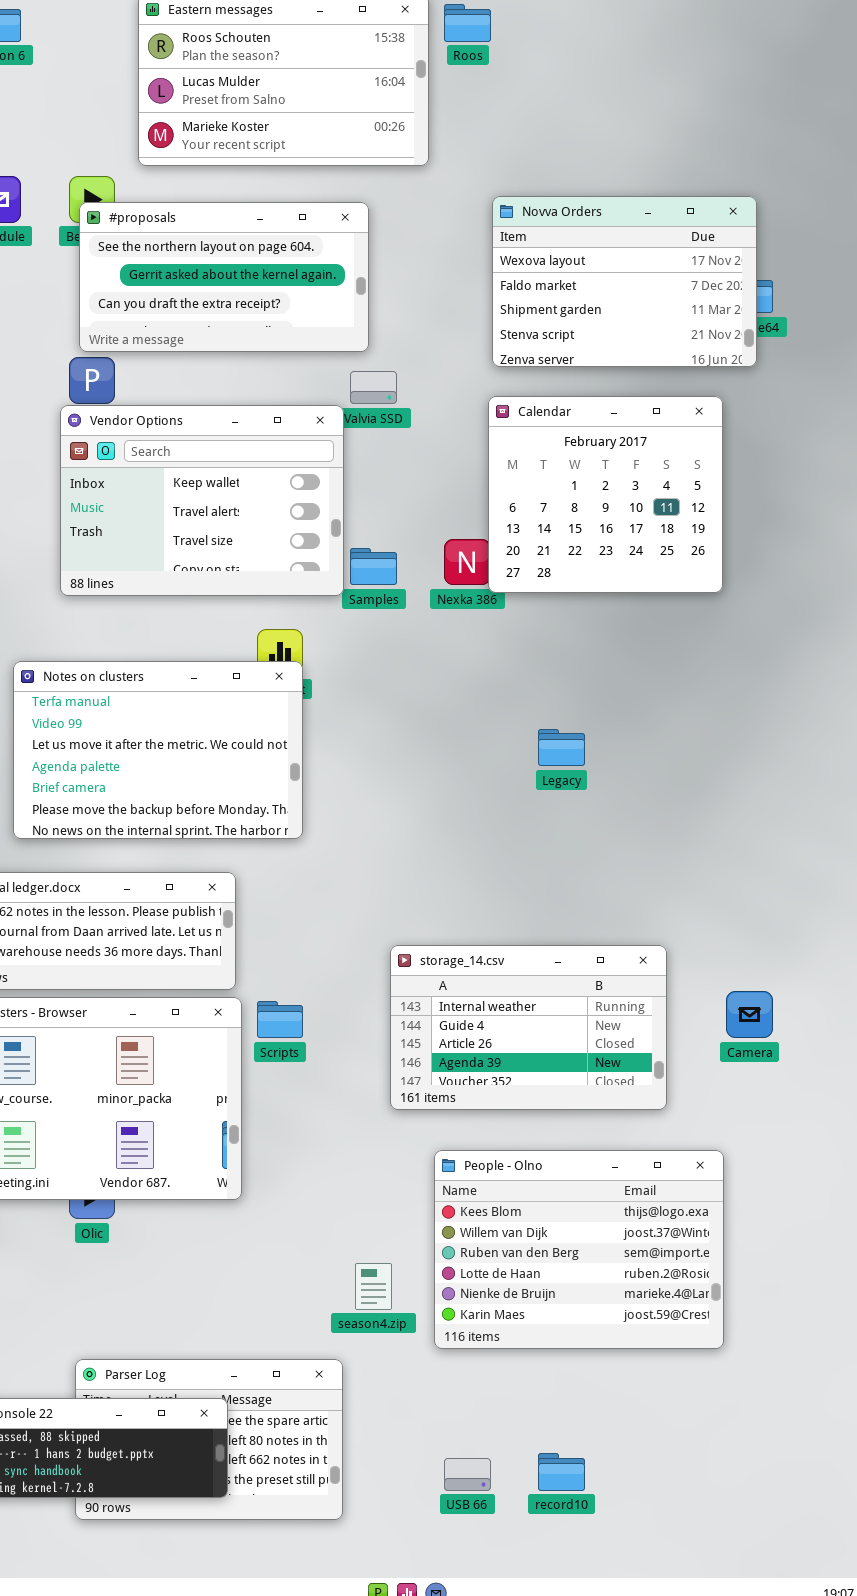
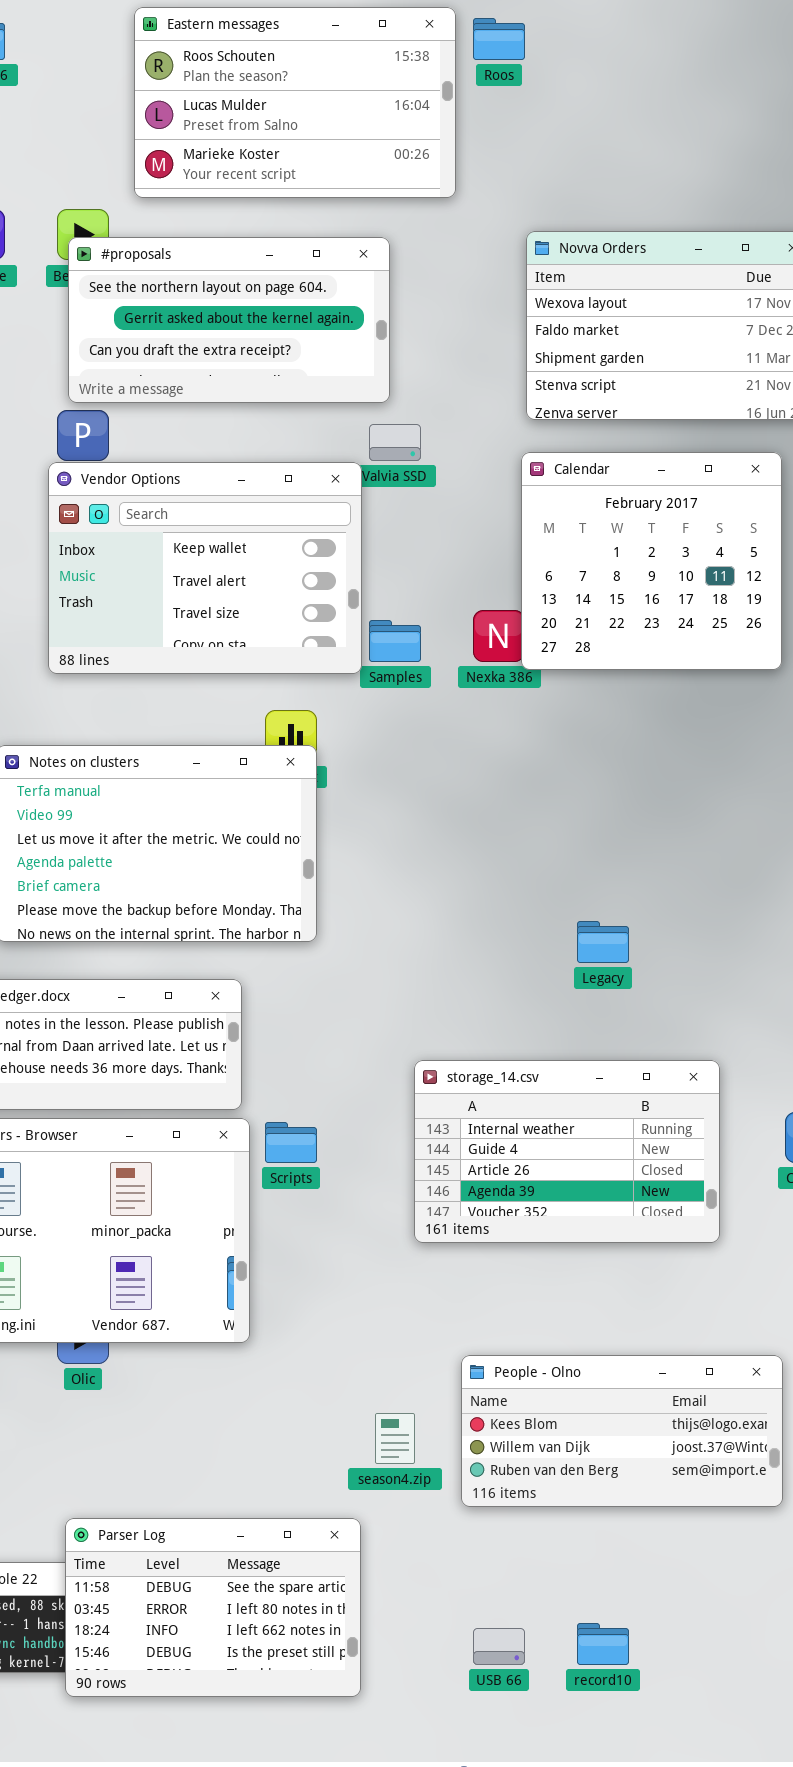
Legacy: [538,729,585,766] -> [577,921,629,963], moved
People - Olno: [434,1150,724,1349] -> [461,1355,783,1507], resized
Parser Log: [75,1359,343,1520] -> [65,1518,361,1697], raised

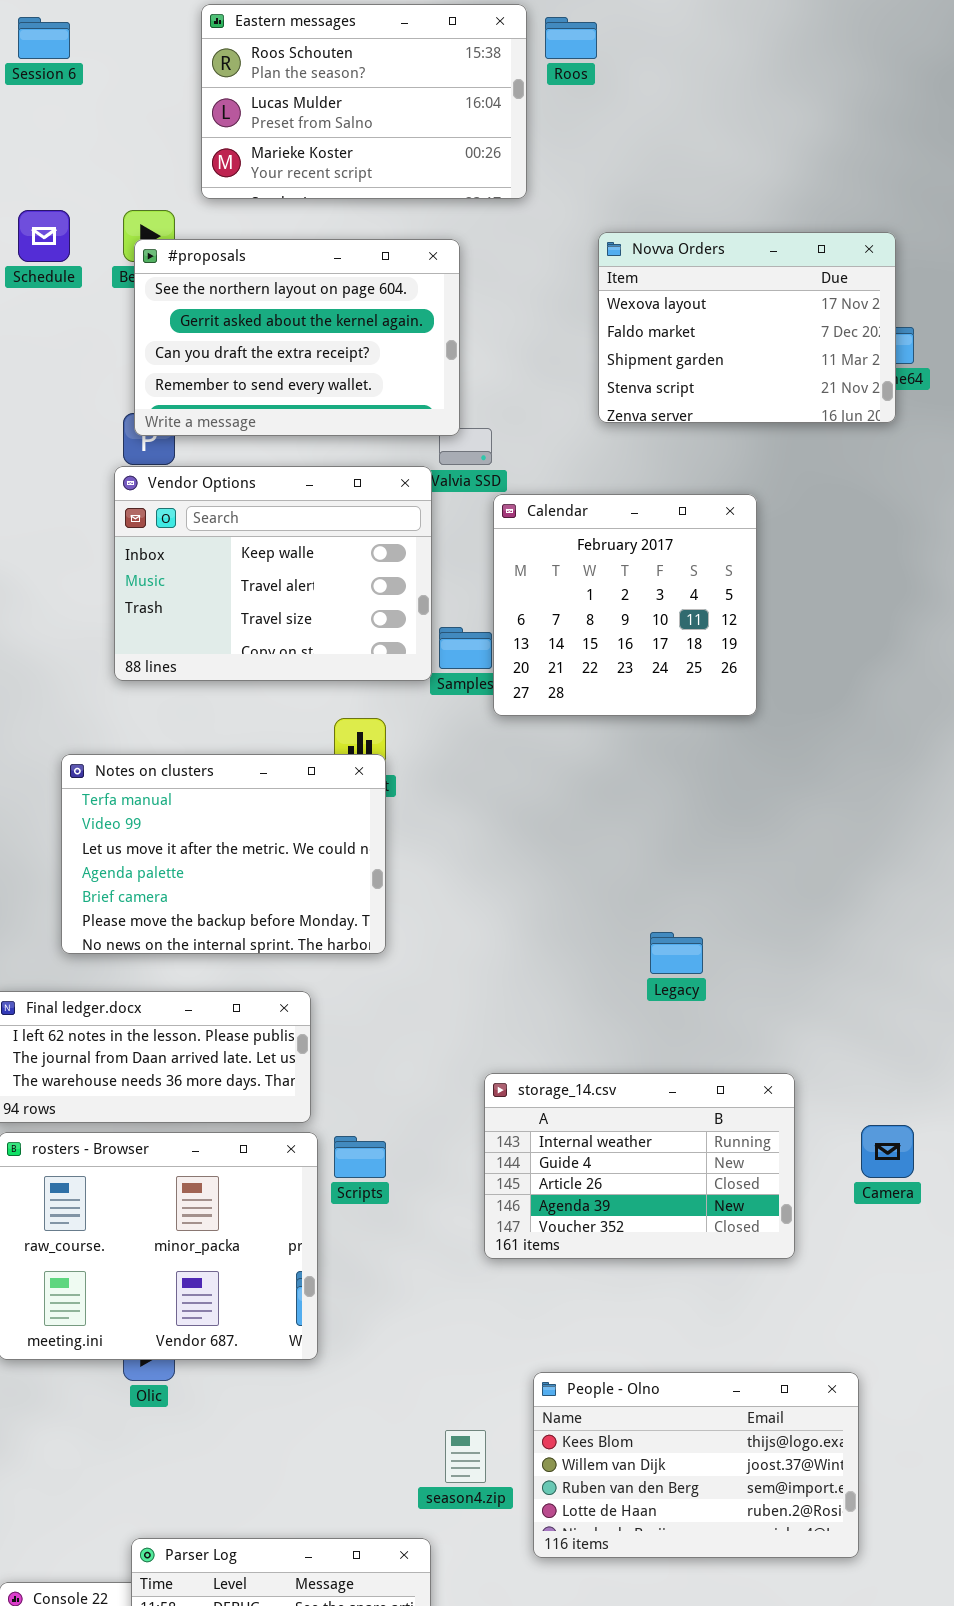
#proposals: [68,237,390,403] -> [134,239,460,436], resized
Calendar: [521,452,782,670] -> [493,494,757,716], moved
People - Olno: [461,1355,783,1507] -> [533,1372,859,1558], resized

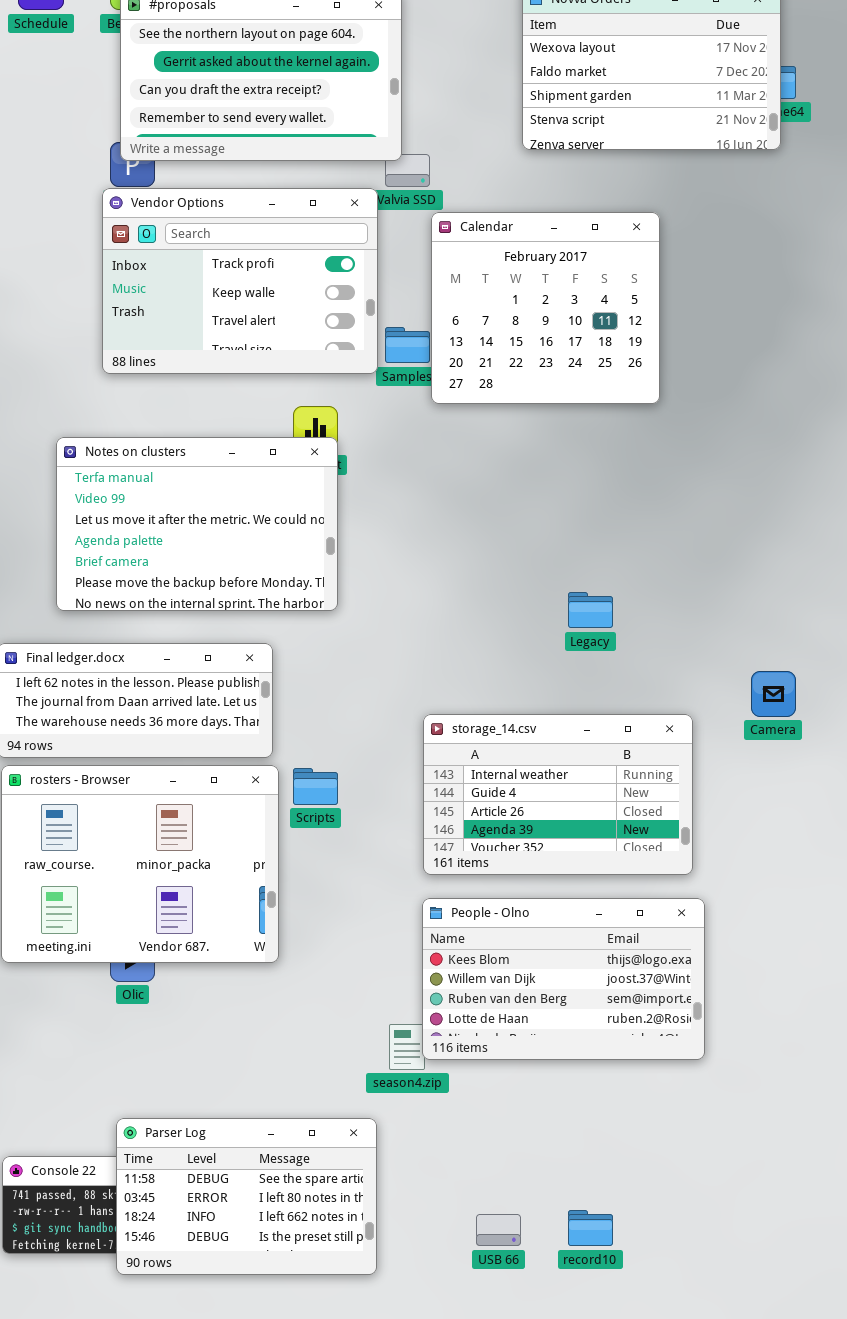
Vendor Options: [114,466,432,681] -> [102,188,378,374], scrolled up 1 row
Camera: [861,1125,914,1178] -> [751,671,796,717], moved
People - Olno: [533,1372,859,1558] -> [422,898,705,1060], moved

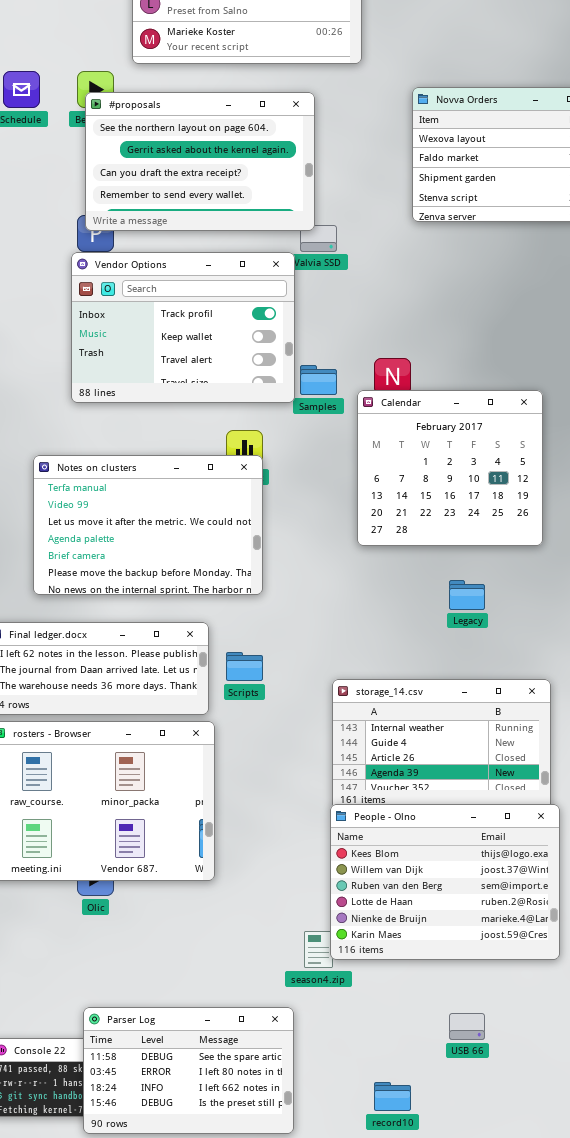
Calendar: [431,212,660,404] -> [357,390,543,546], moved
Scripts: [293,768,338,805] -> [226,652,263,681], moved
People - Olno: [422,898,705,1060] -> [330,804,560,960], resized
record10: [568,1210,613,1246] -> [374,1082,411,1111], moved
USB 66: [476,1214,521,1246] -> [449,1013,485,1040], moved

